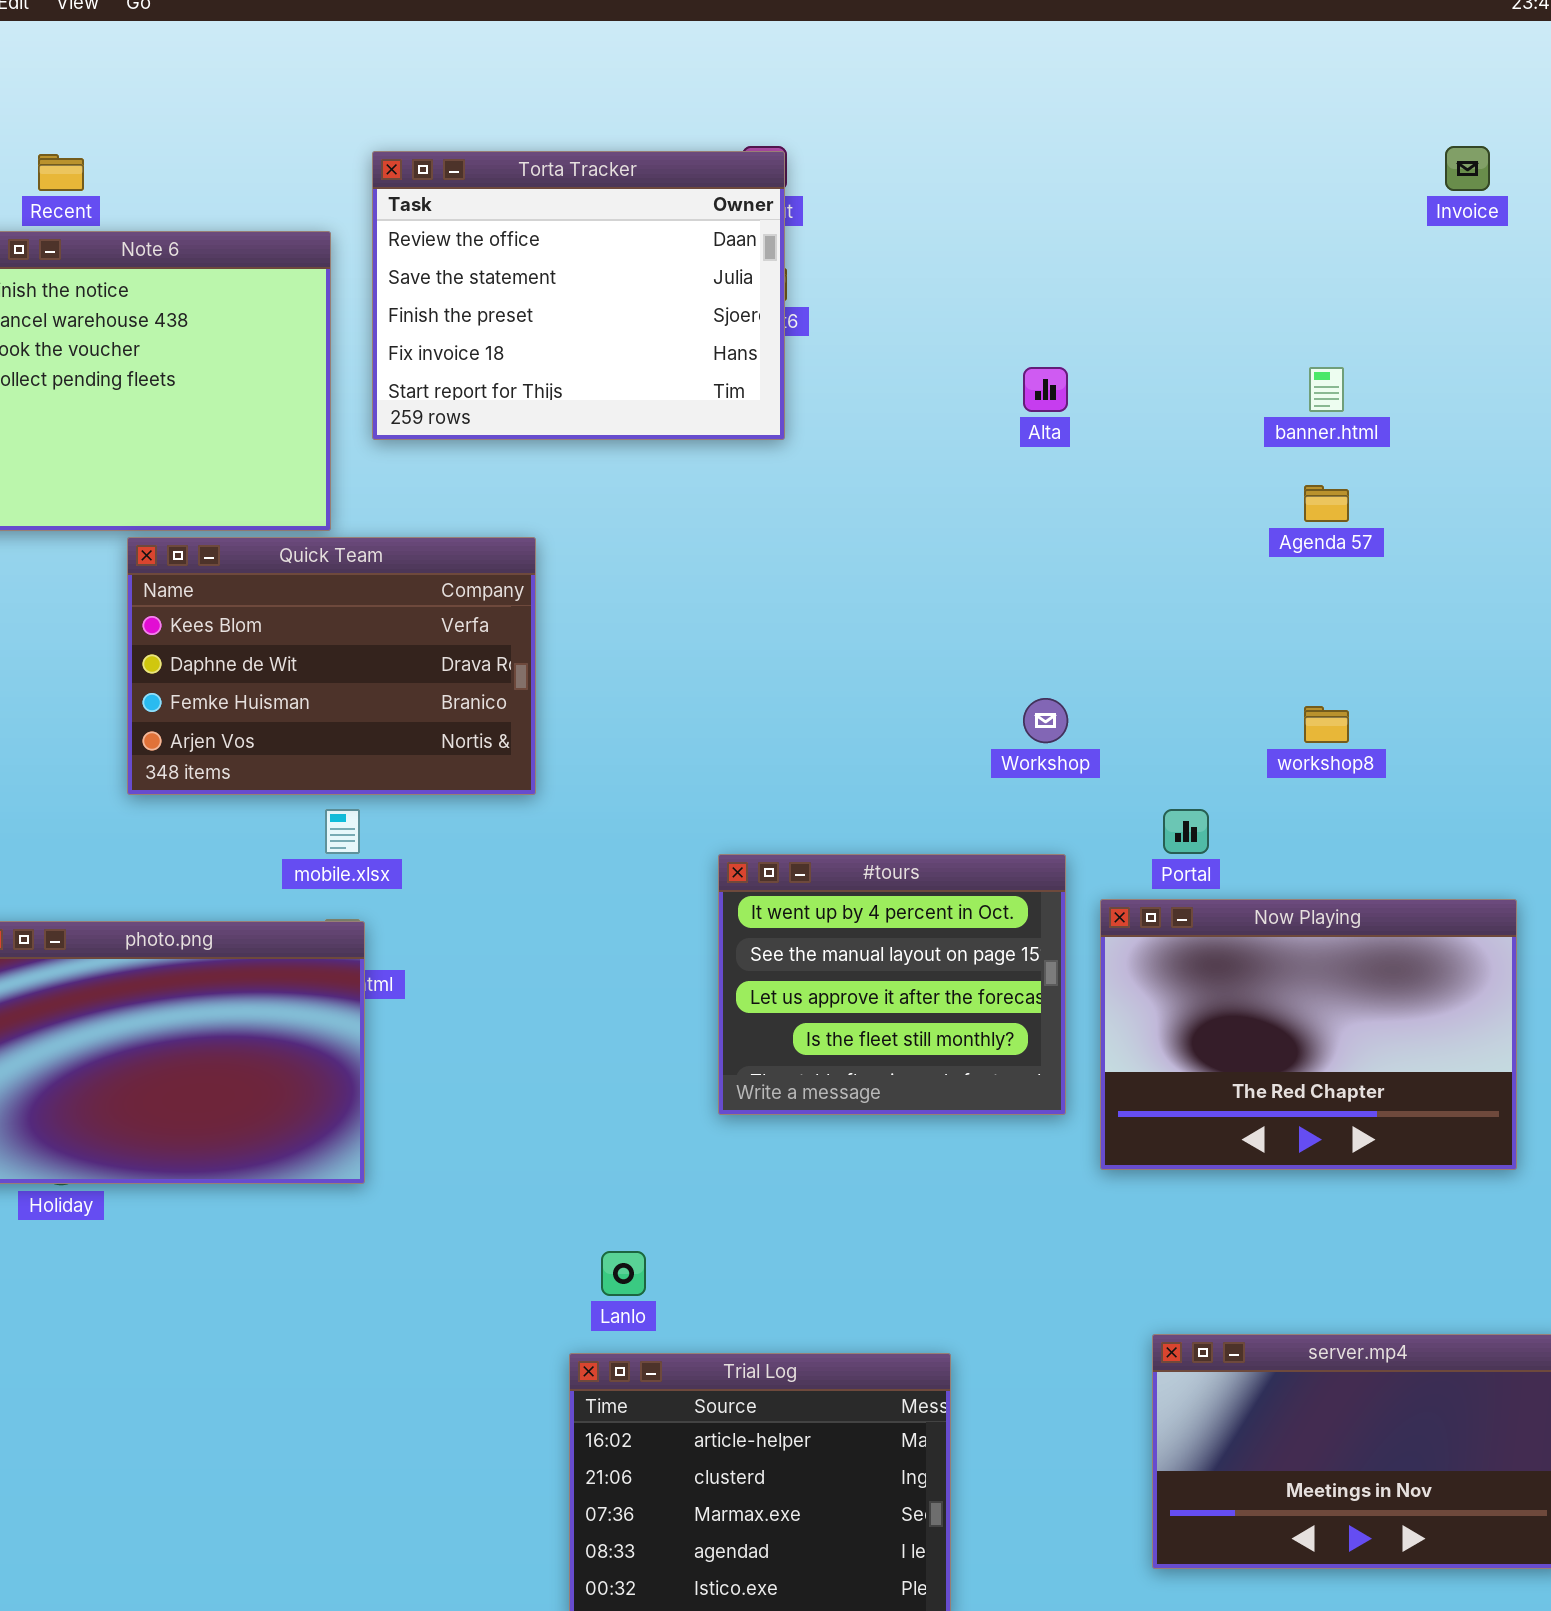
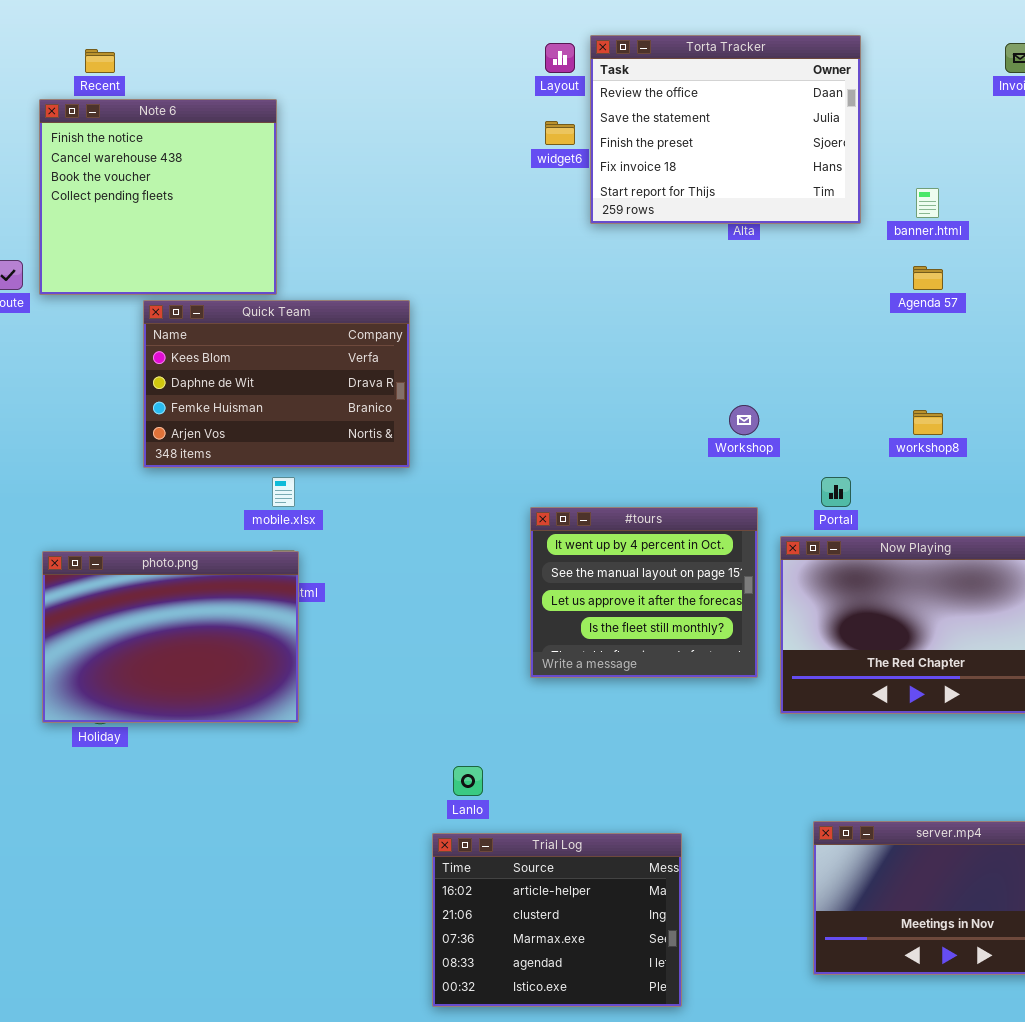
Torta Tracker: [372,151,785,440] -> [590,35,861,224], moved

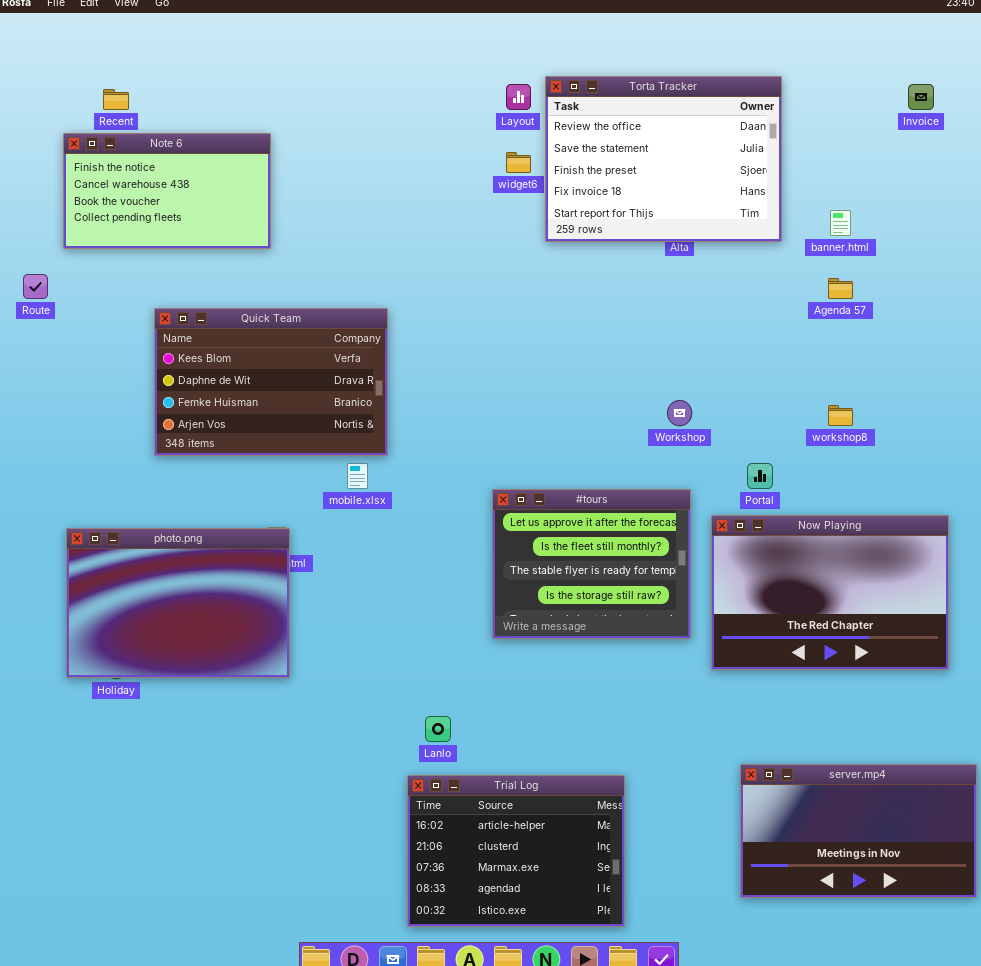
Note 6: [39,99,277,295] -> [63,133,271,249], resized
mobile.xlsx: [272,477,295,507] -> [347,463,368,489], moved
#tours: [530,507,758,678] -> [492,489,691,639], scrolled down 2 rows

